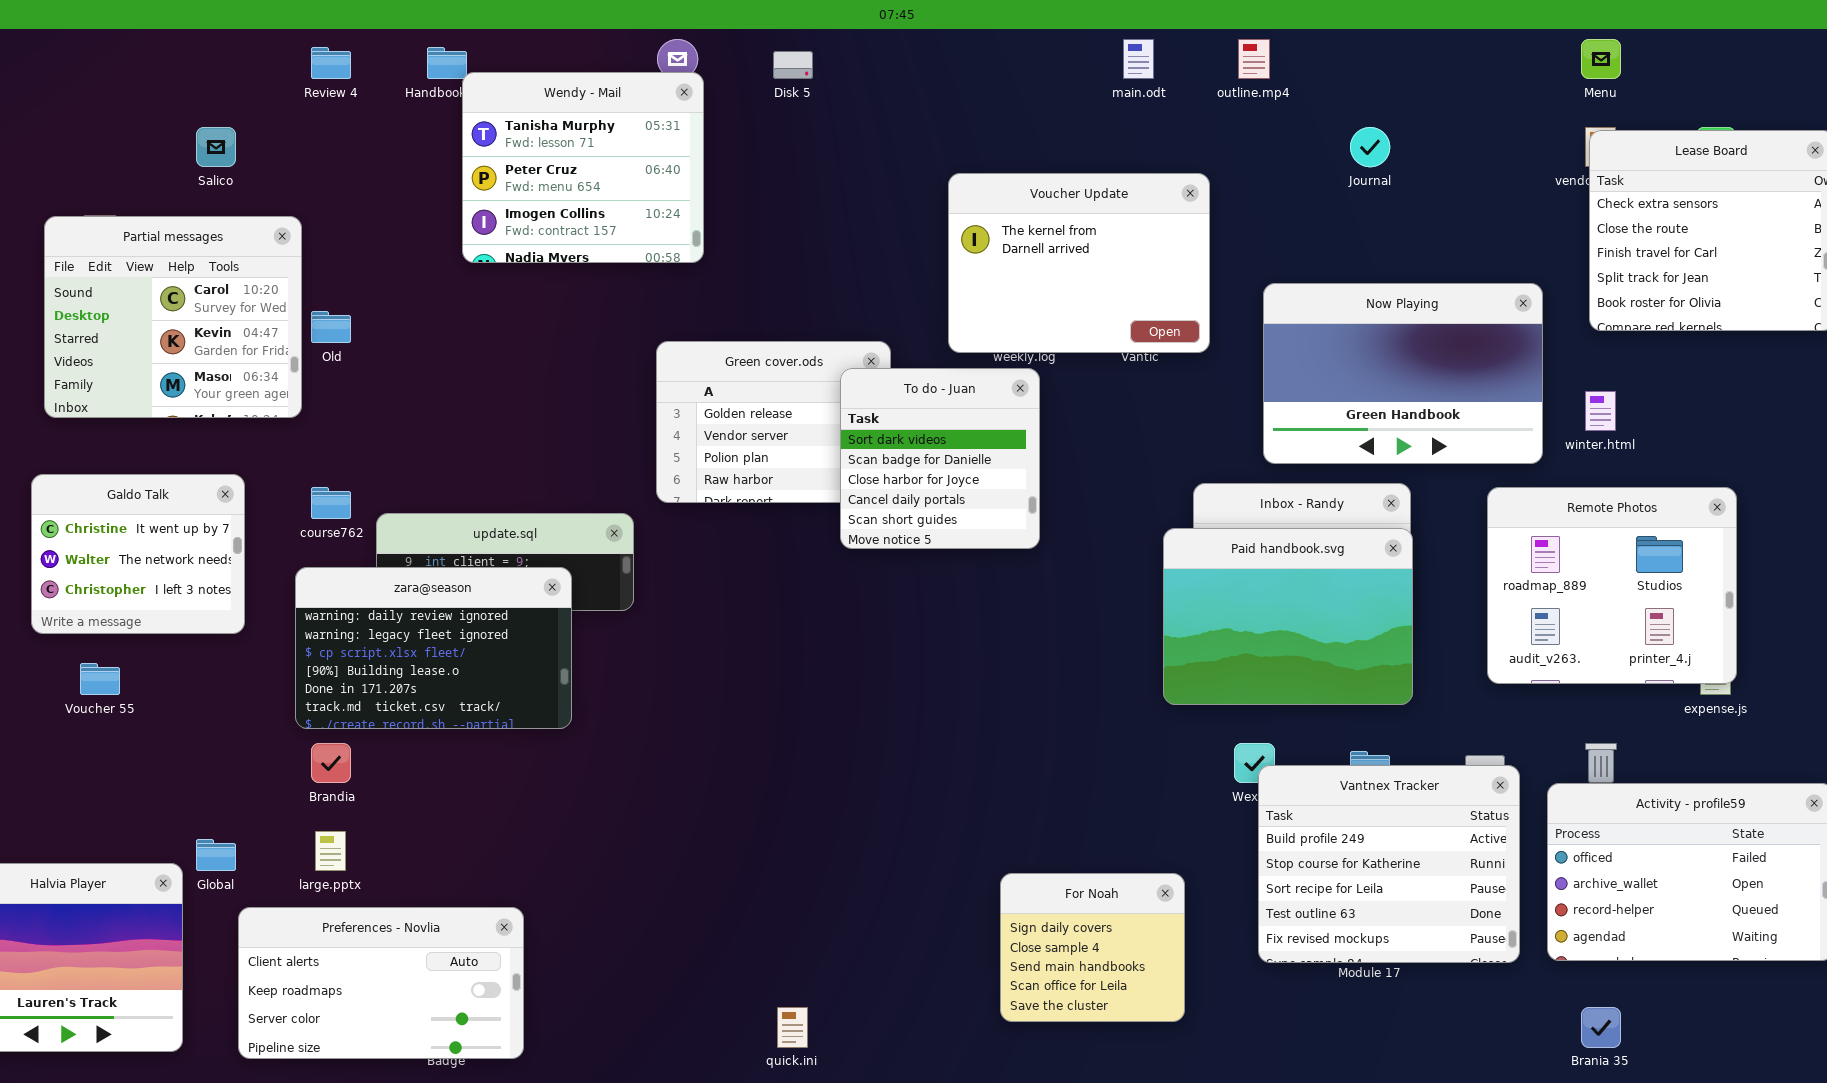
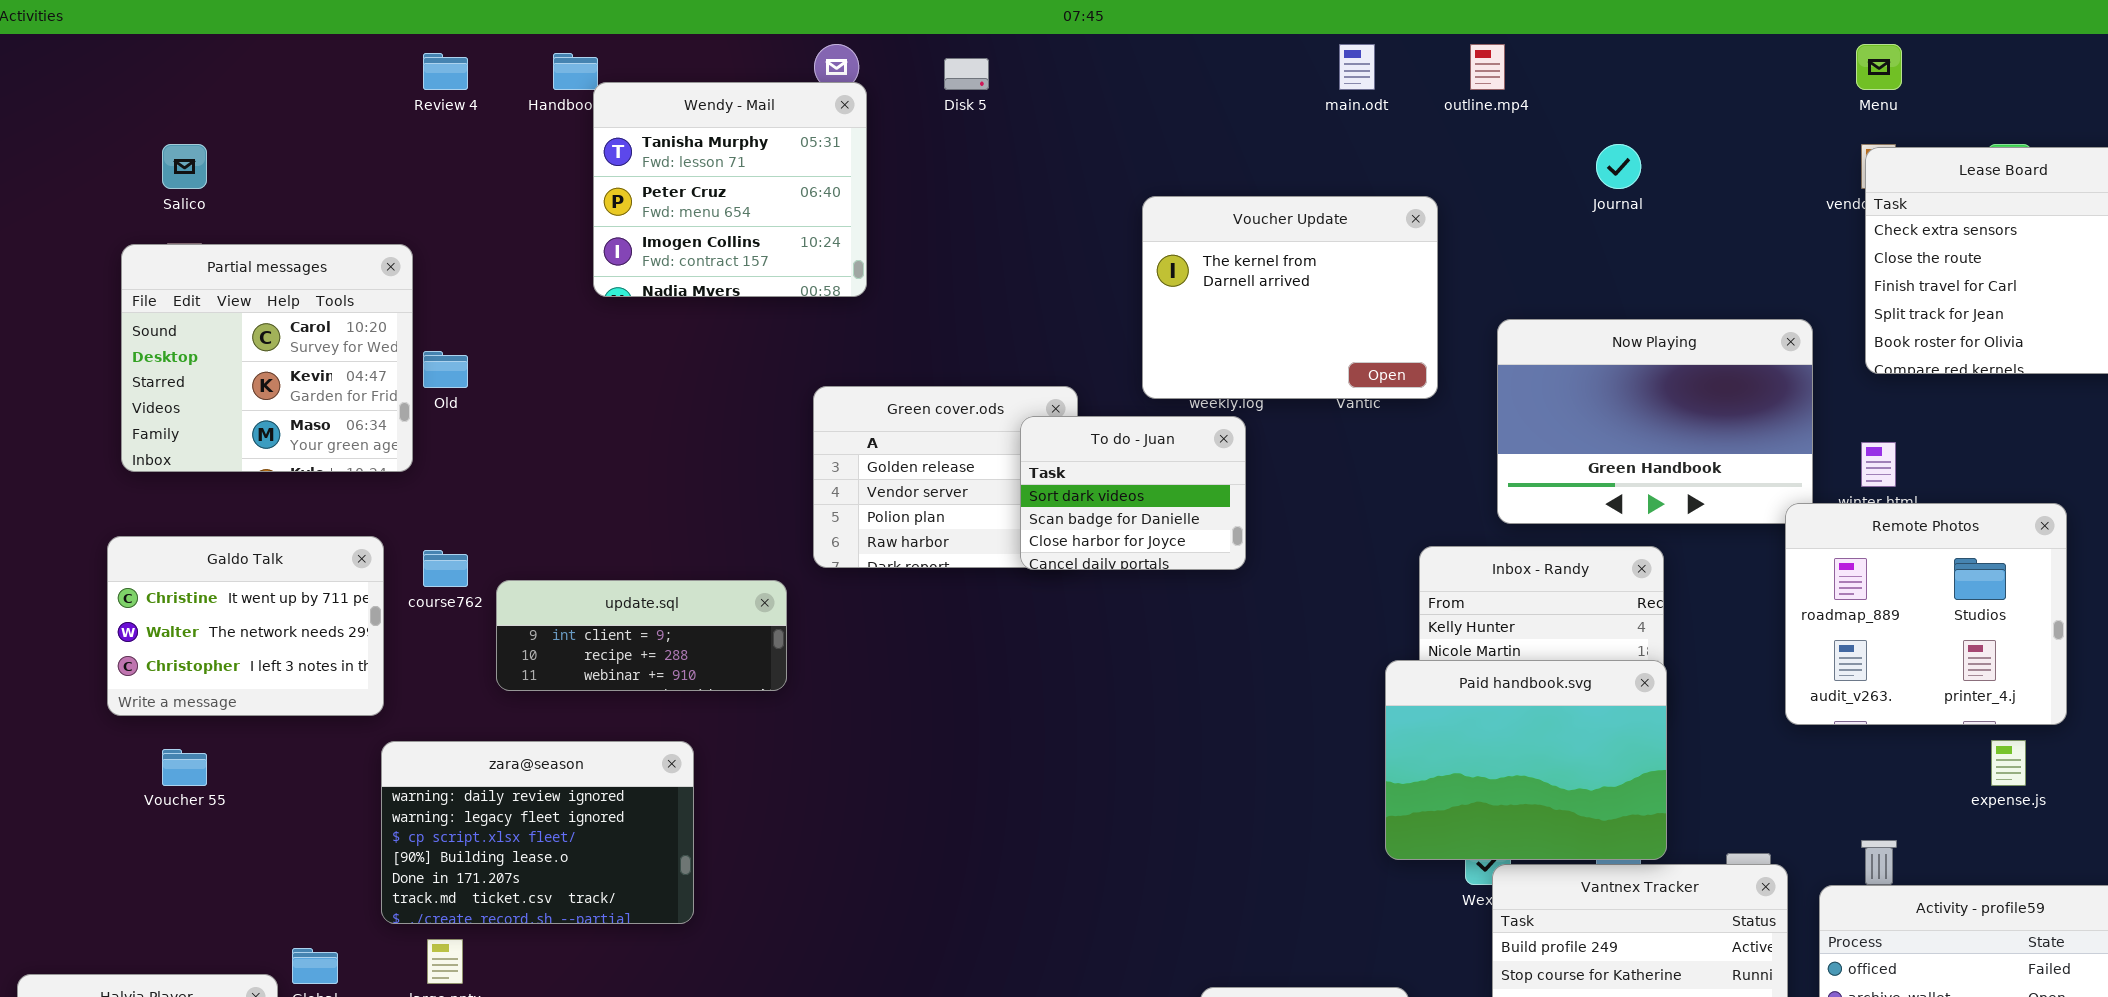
Salico: [196,127,236,167] -> [162,144,207,189], moved
To do - Juan: [840,368,1040,549] -> [1020,416,1246,570], resized
Galdo Talk: [31,474,245,634] -> [107,536,384,716], resized
Remote Photos: [1487,487,1737,684] -> [1785,503,2067,725], moved
Paid handbook.svg: [1163,528,1413,705] -> [1385,660,1667,860], moved
zara@season: [295,567,572,729] -> [381,741,694,924], moved

